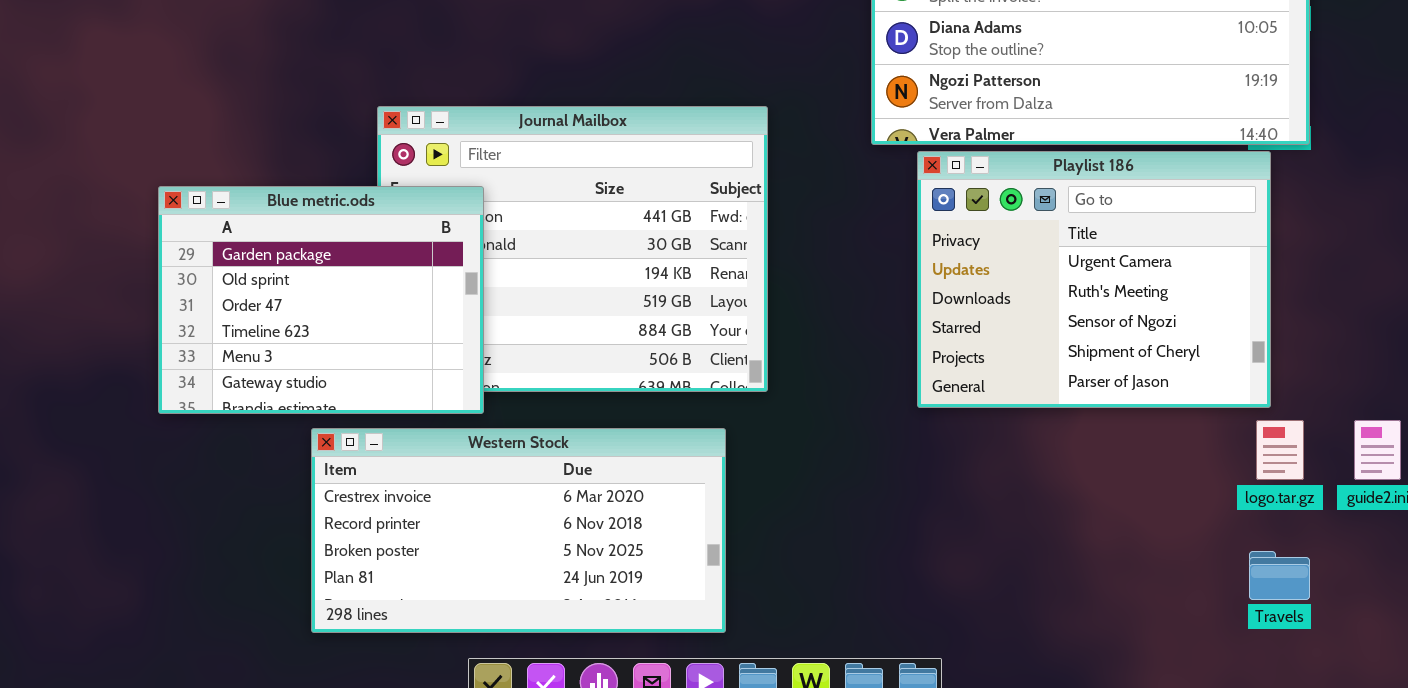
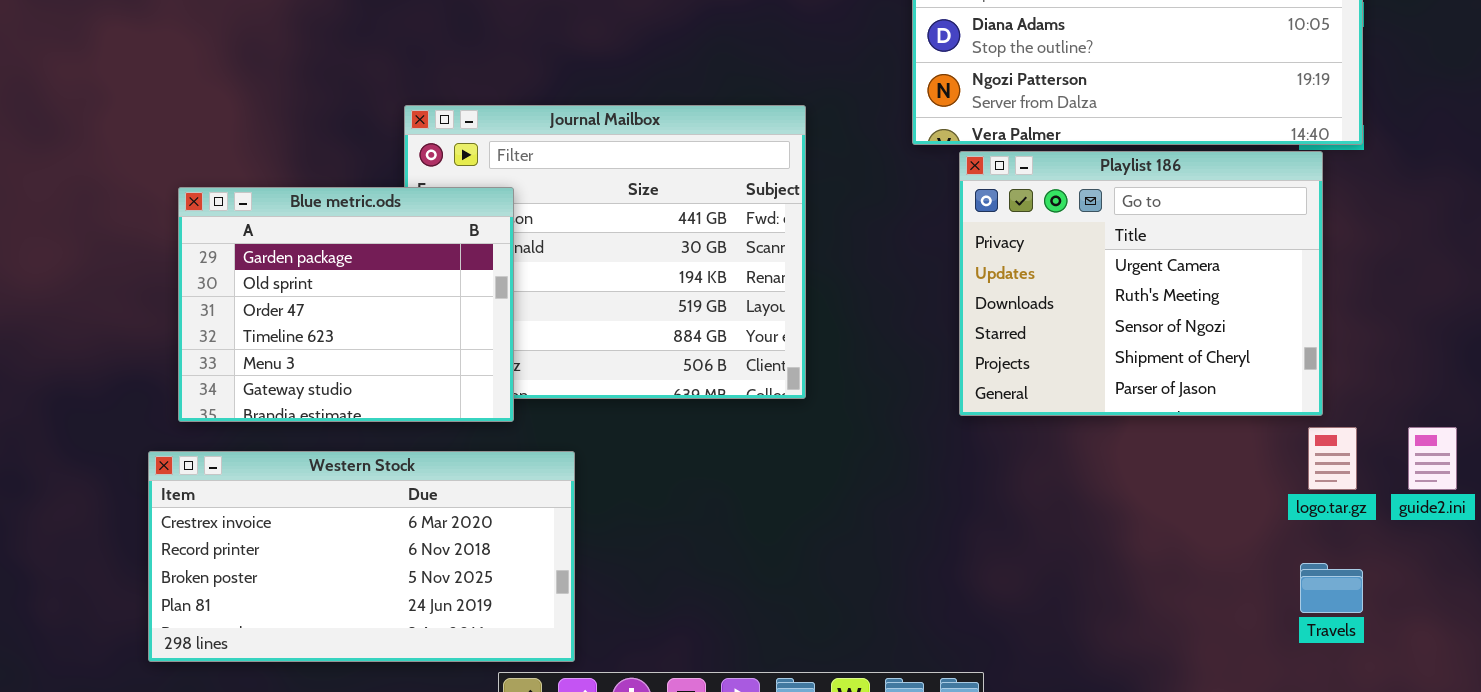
Western Stock: [311,428,726,633] -> [148,451,575,662], moved

